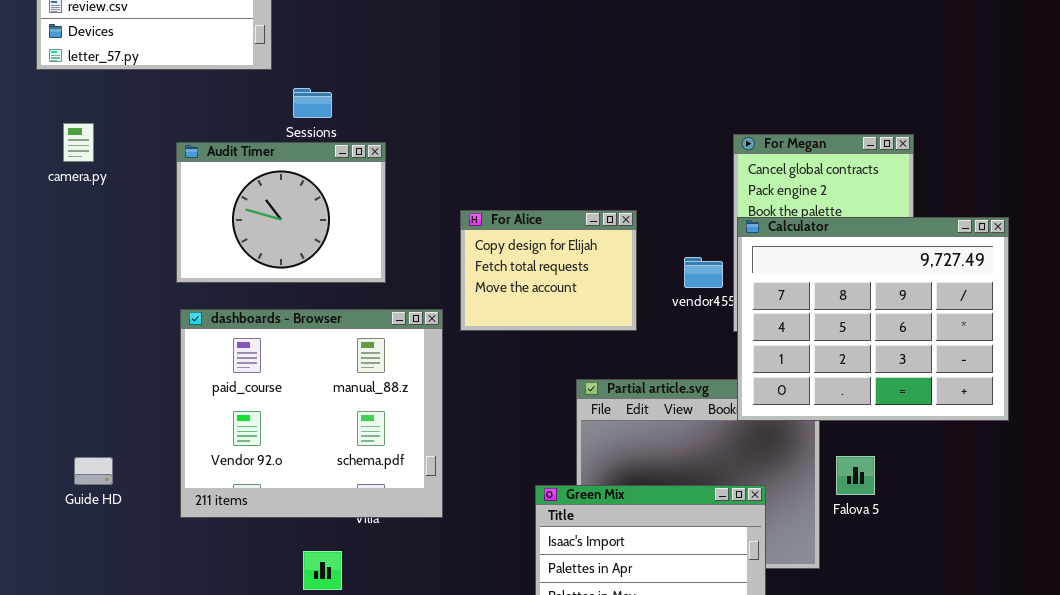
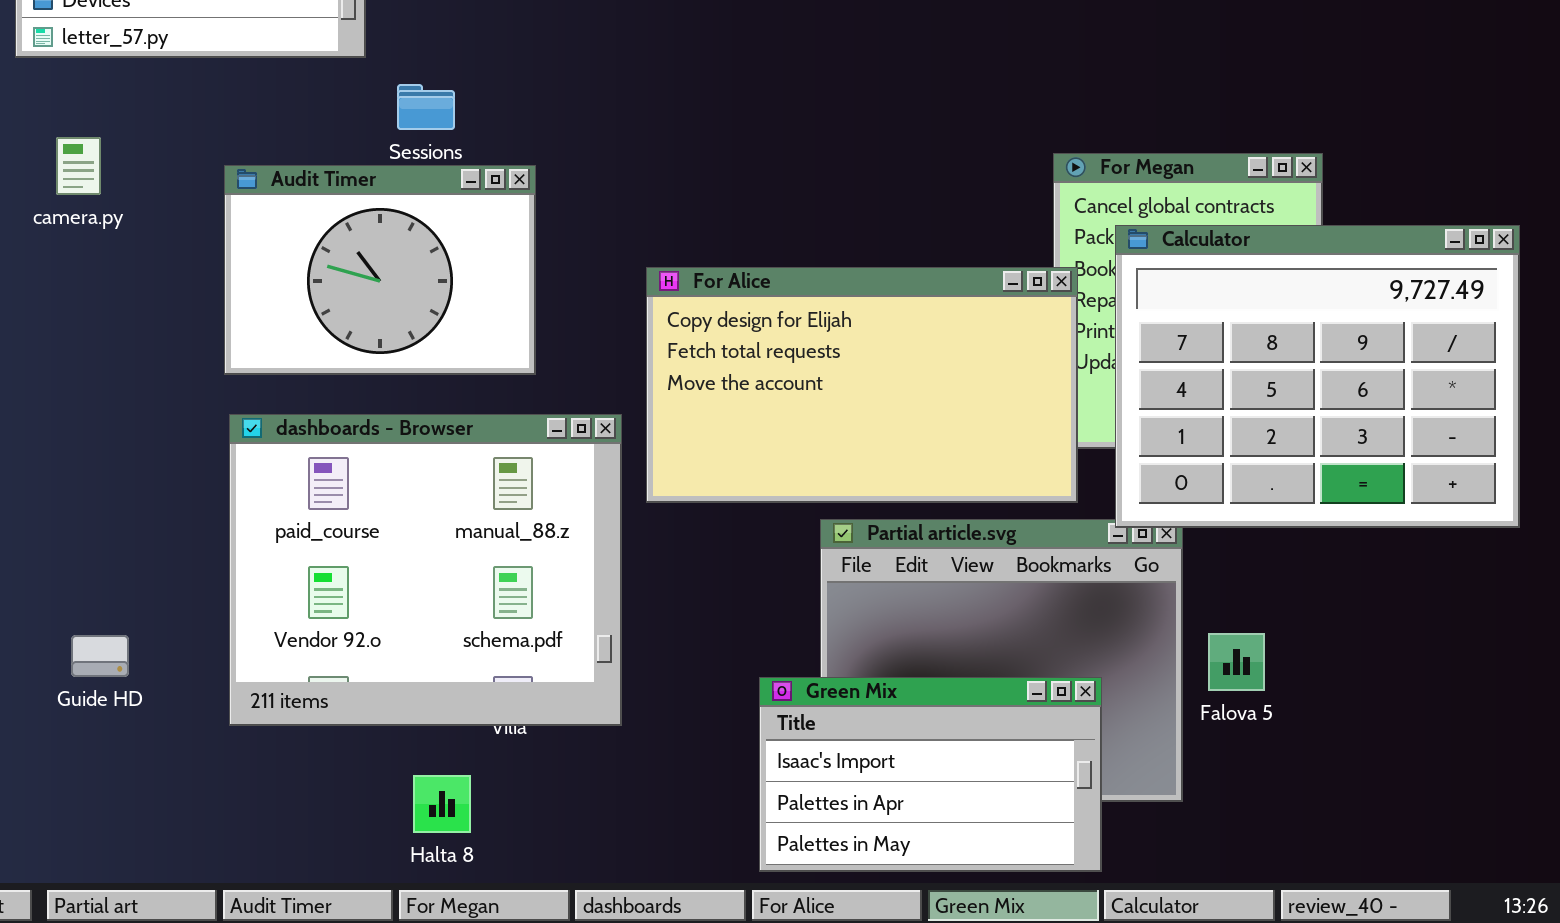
For Alice: [460,210,637,331] -> [646,267,1078,503], resized
Calculator: [737,217,1009,421] -> [1115,225,1520,528], moved

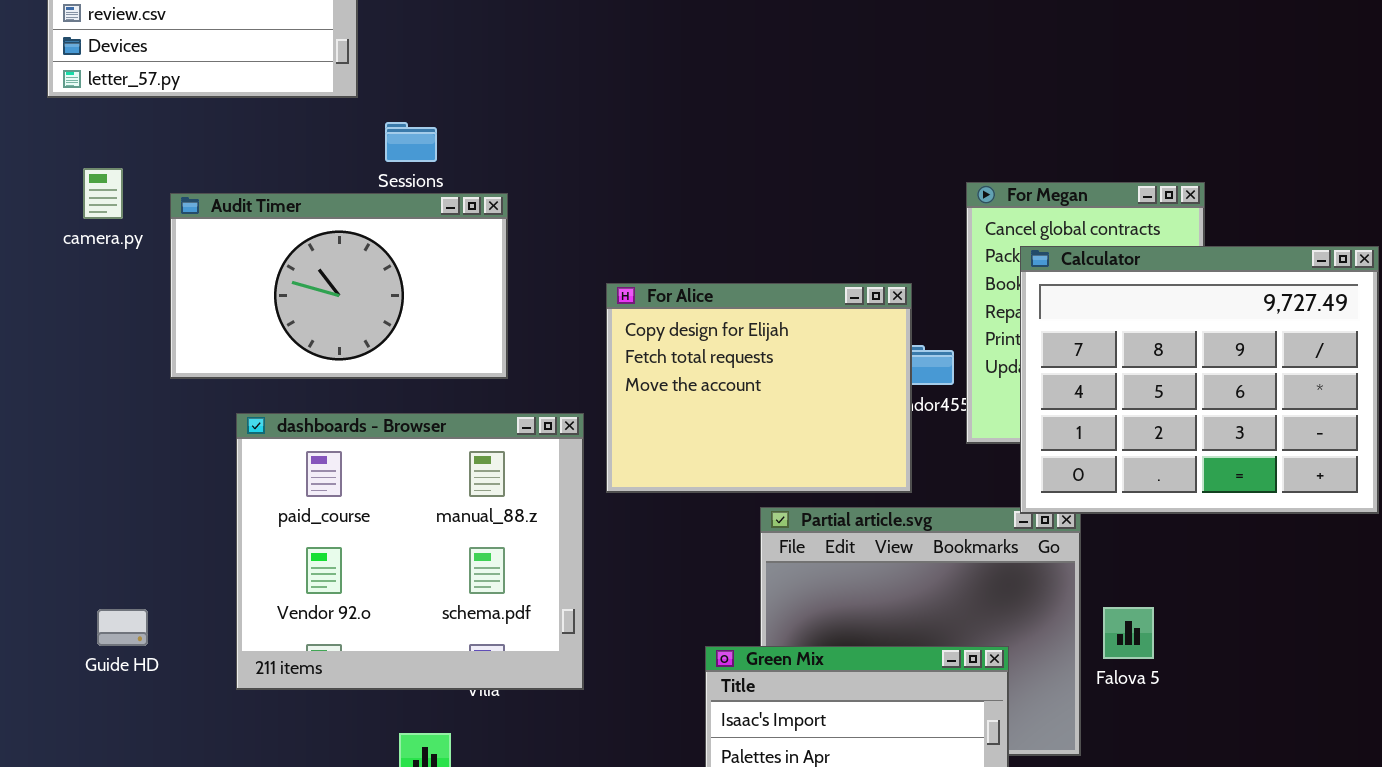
Audit Timer: [224,165,536,375] -> [170,193,508,379], resized
For Alice: [646,267,1078,503] -> [606,283,912,493], resized

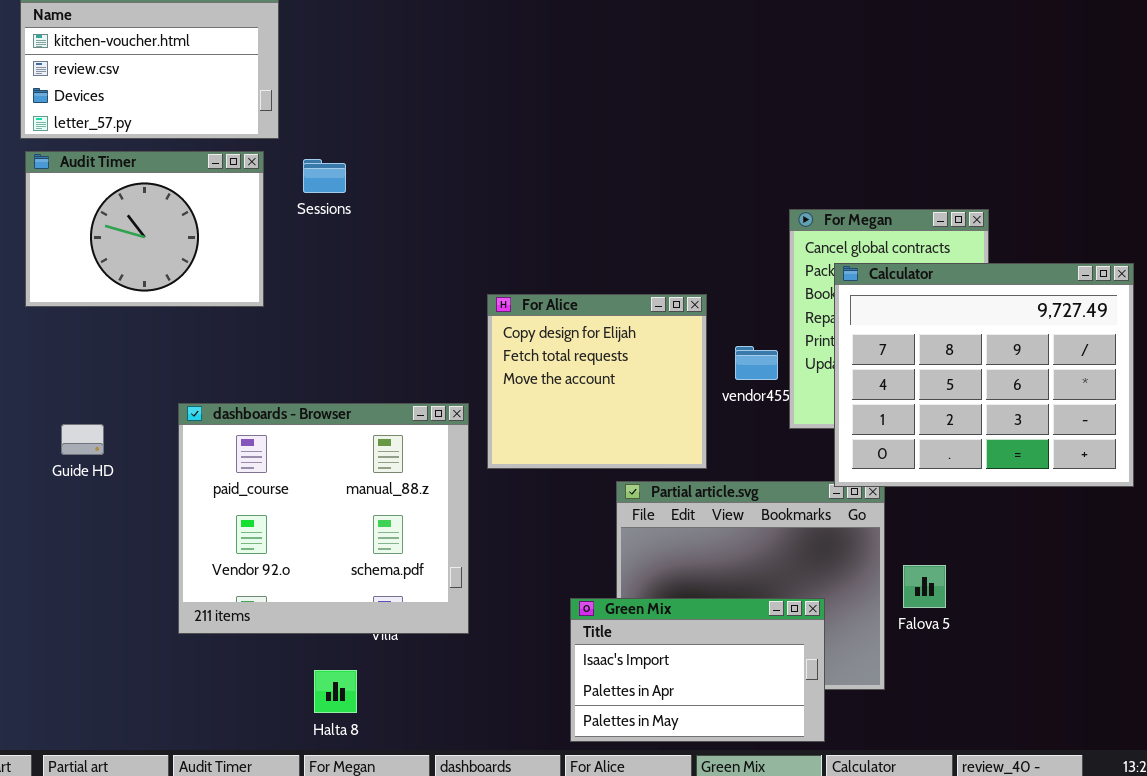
Audit Timer: [170,193,508,379] -> [25,151,264,307], moved, resized
For Alice: [606,283,912,493] -> [487,294,707,469], resized
Guide HD: [97,609,148,646] -> [61,424,104,455], moved

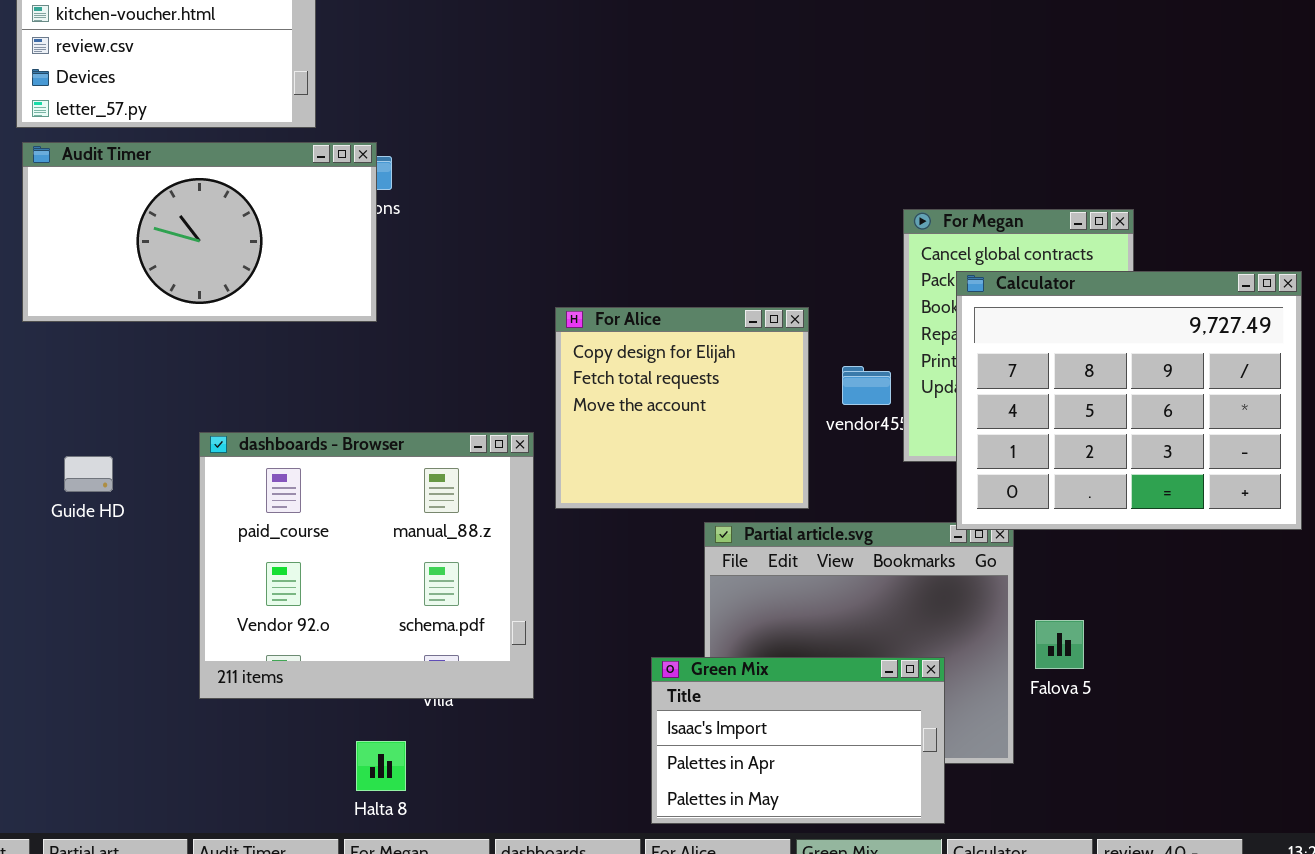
Audit Timer: [25,151,264,307] -> [22,142,377,322], resized

